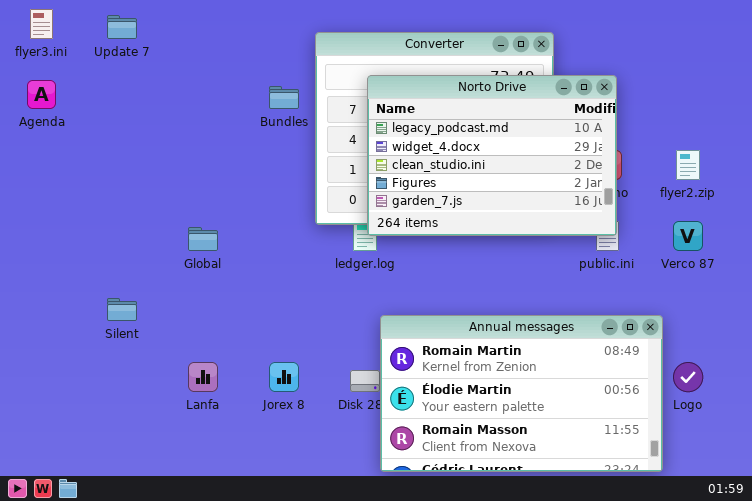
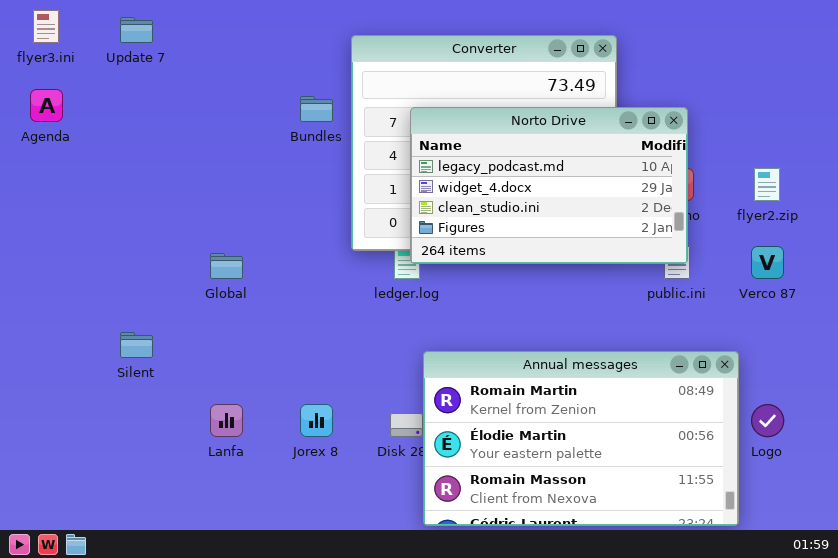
Norto Drive: [367,75,617,236] -> [410,107,688,264], resized

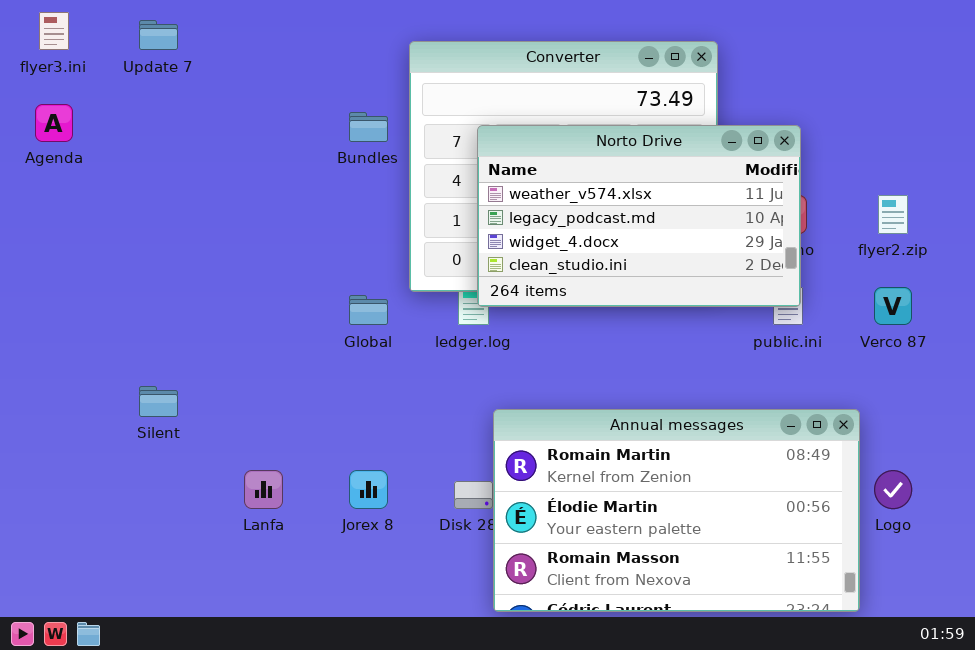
Norto Drive: [410,107,688,264] -> [477,125,801,307], scrolled up 1 row
Global: [210,253,243,279] -> [349,295,388,325], moved

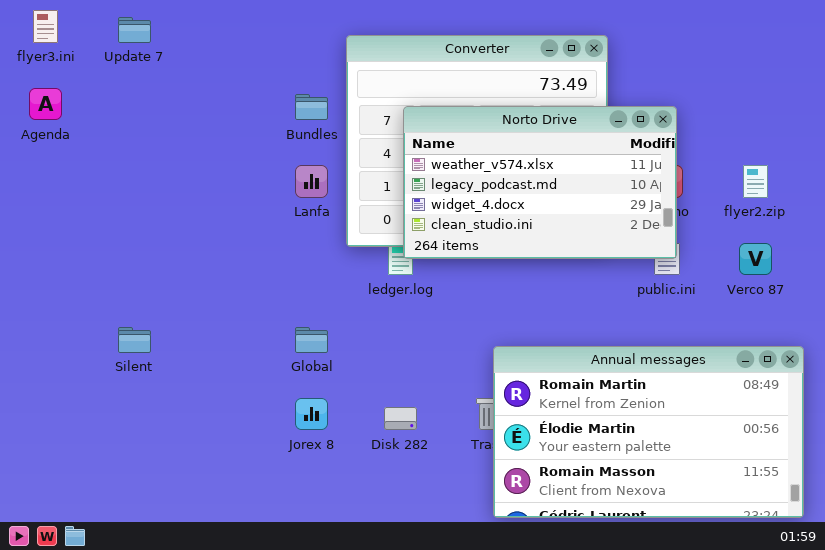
Global: [349,295,388,325] -> [295,327,328,353], moved
Annual messages: [493,409,860,612] -> [493,346,804,518], moved
Lanfa: [244,470,283,509] -> [295,165,328,198], moved

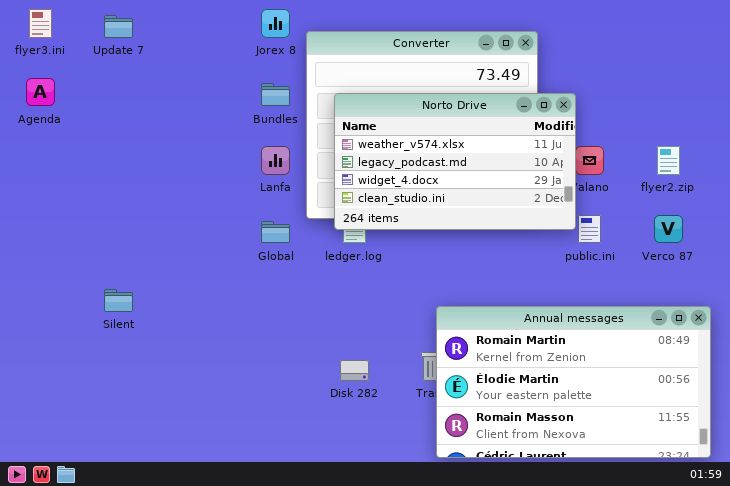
Norto Drive: [403,106,677,259] -> [334,93,576,230], moved
Global: [295,327,328,353] -> [261,221,290,243], moved
Jorex 8: [295,398,328,430] -> [261,9,290,38], moved

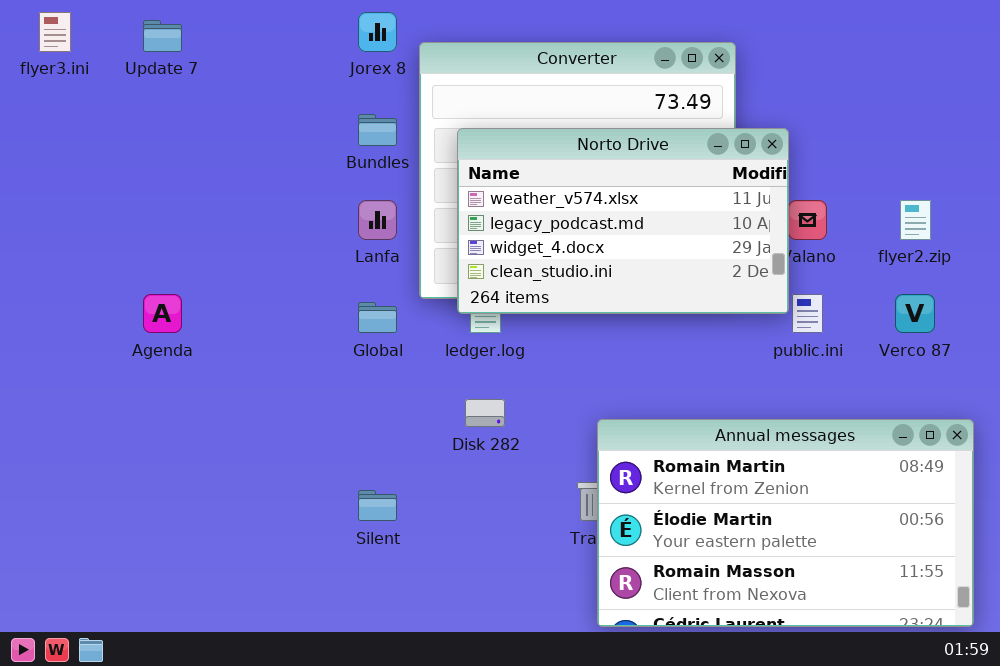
Agenda: [26,78,55,106] -> [143,294,182,333], moved
Silent: [104,289,133,312] -> [358,490,397,521], moved
Disk 282: [340,360,369,381] -> [465,399,505,427], moved

